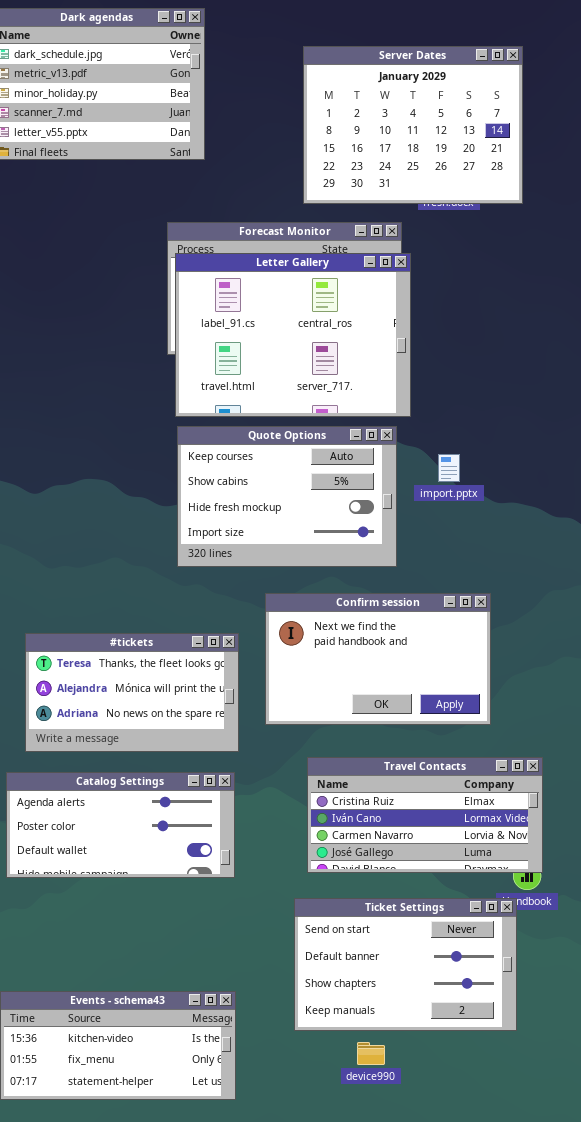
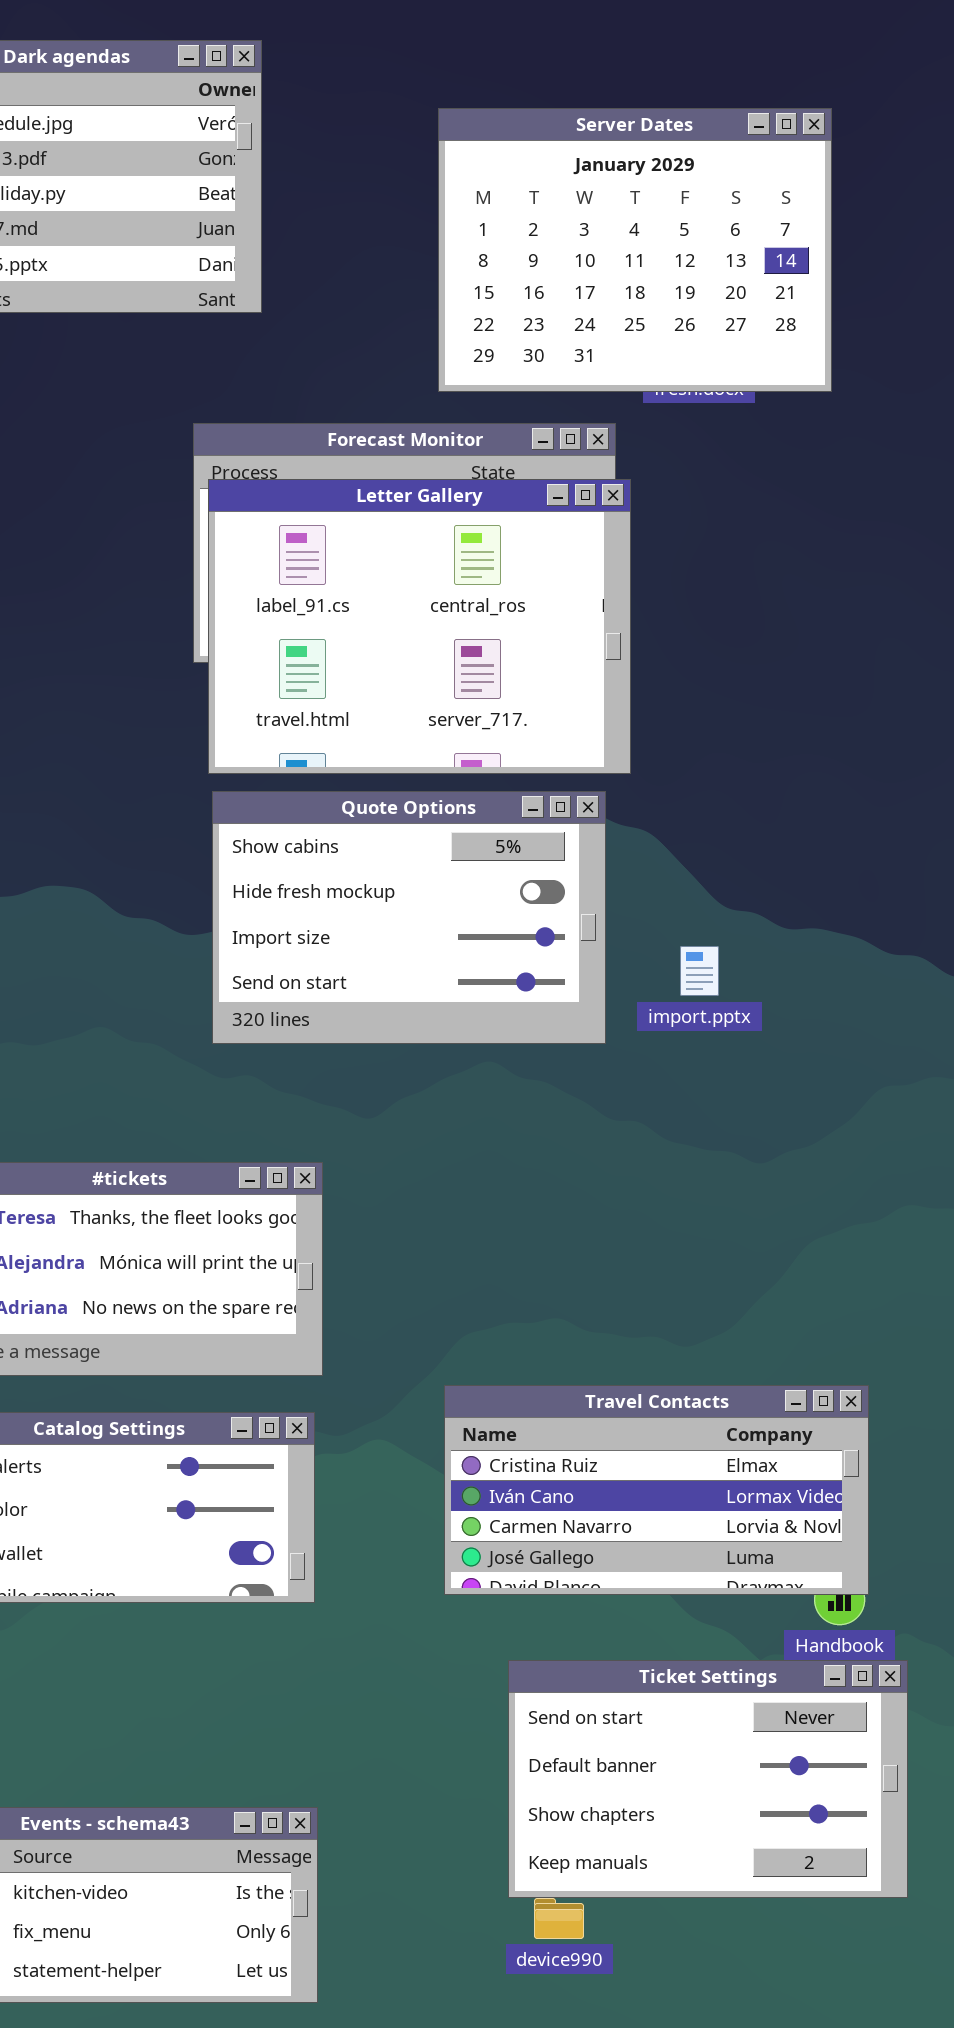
Quote Options: [177,426,397,567] -> [212,791,606,1044], scrolled down 1 row
import.pptx: [438,454,460,482] -> [680,946,719,996], moved
Confirm session: [265,593,491,725] -> none, closed
Ticket Settings: [294,898,517,1031] -> [508,1660,908,1898], moved

